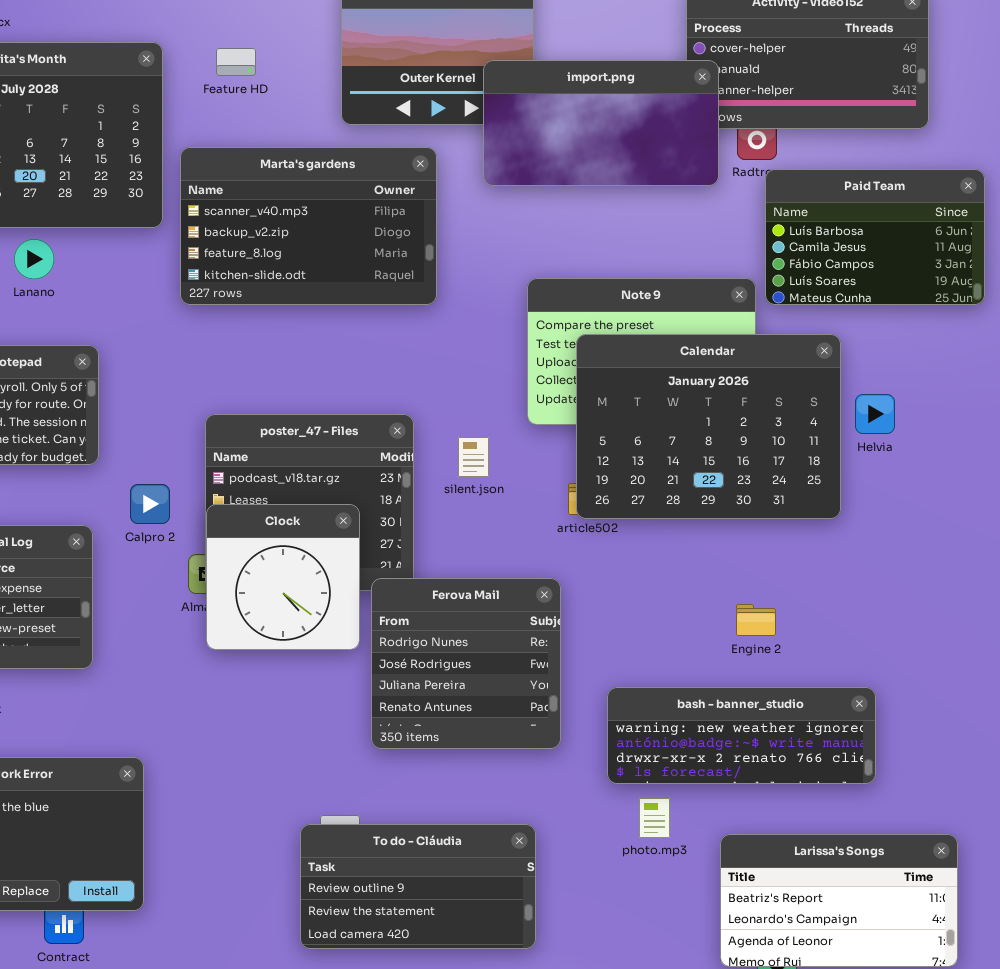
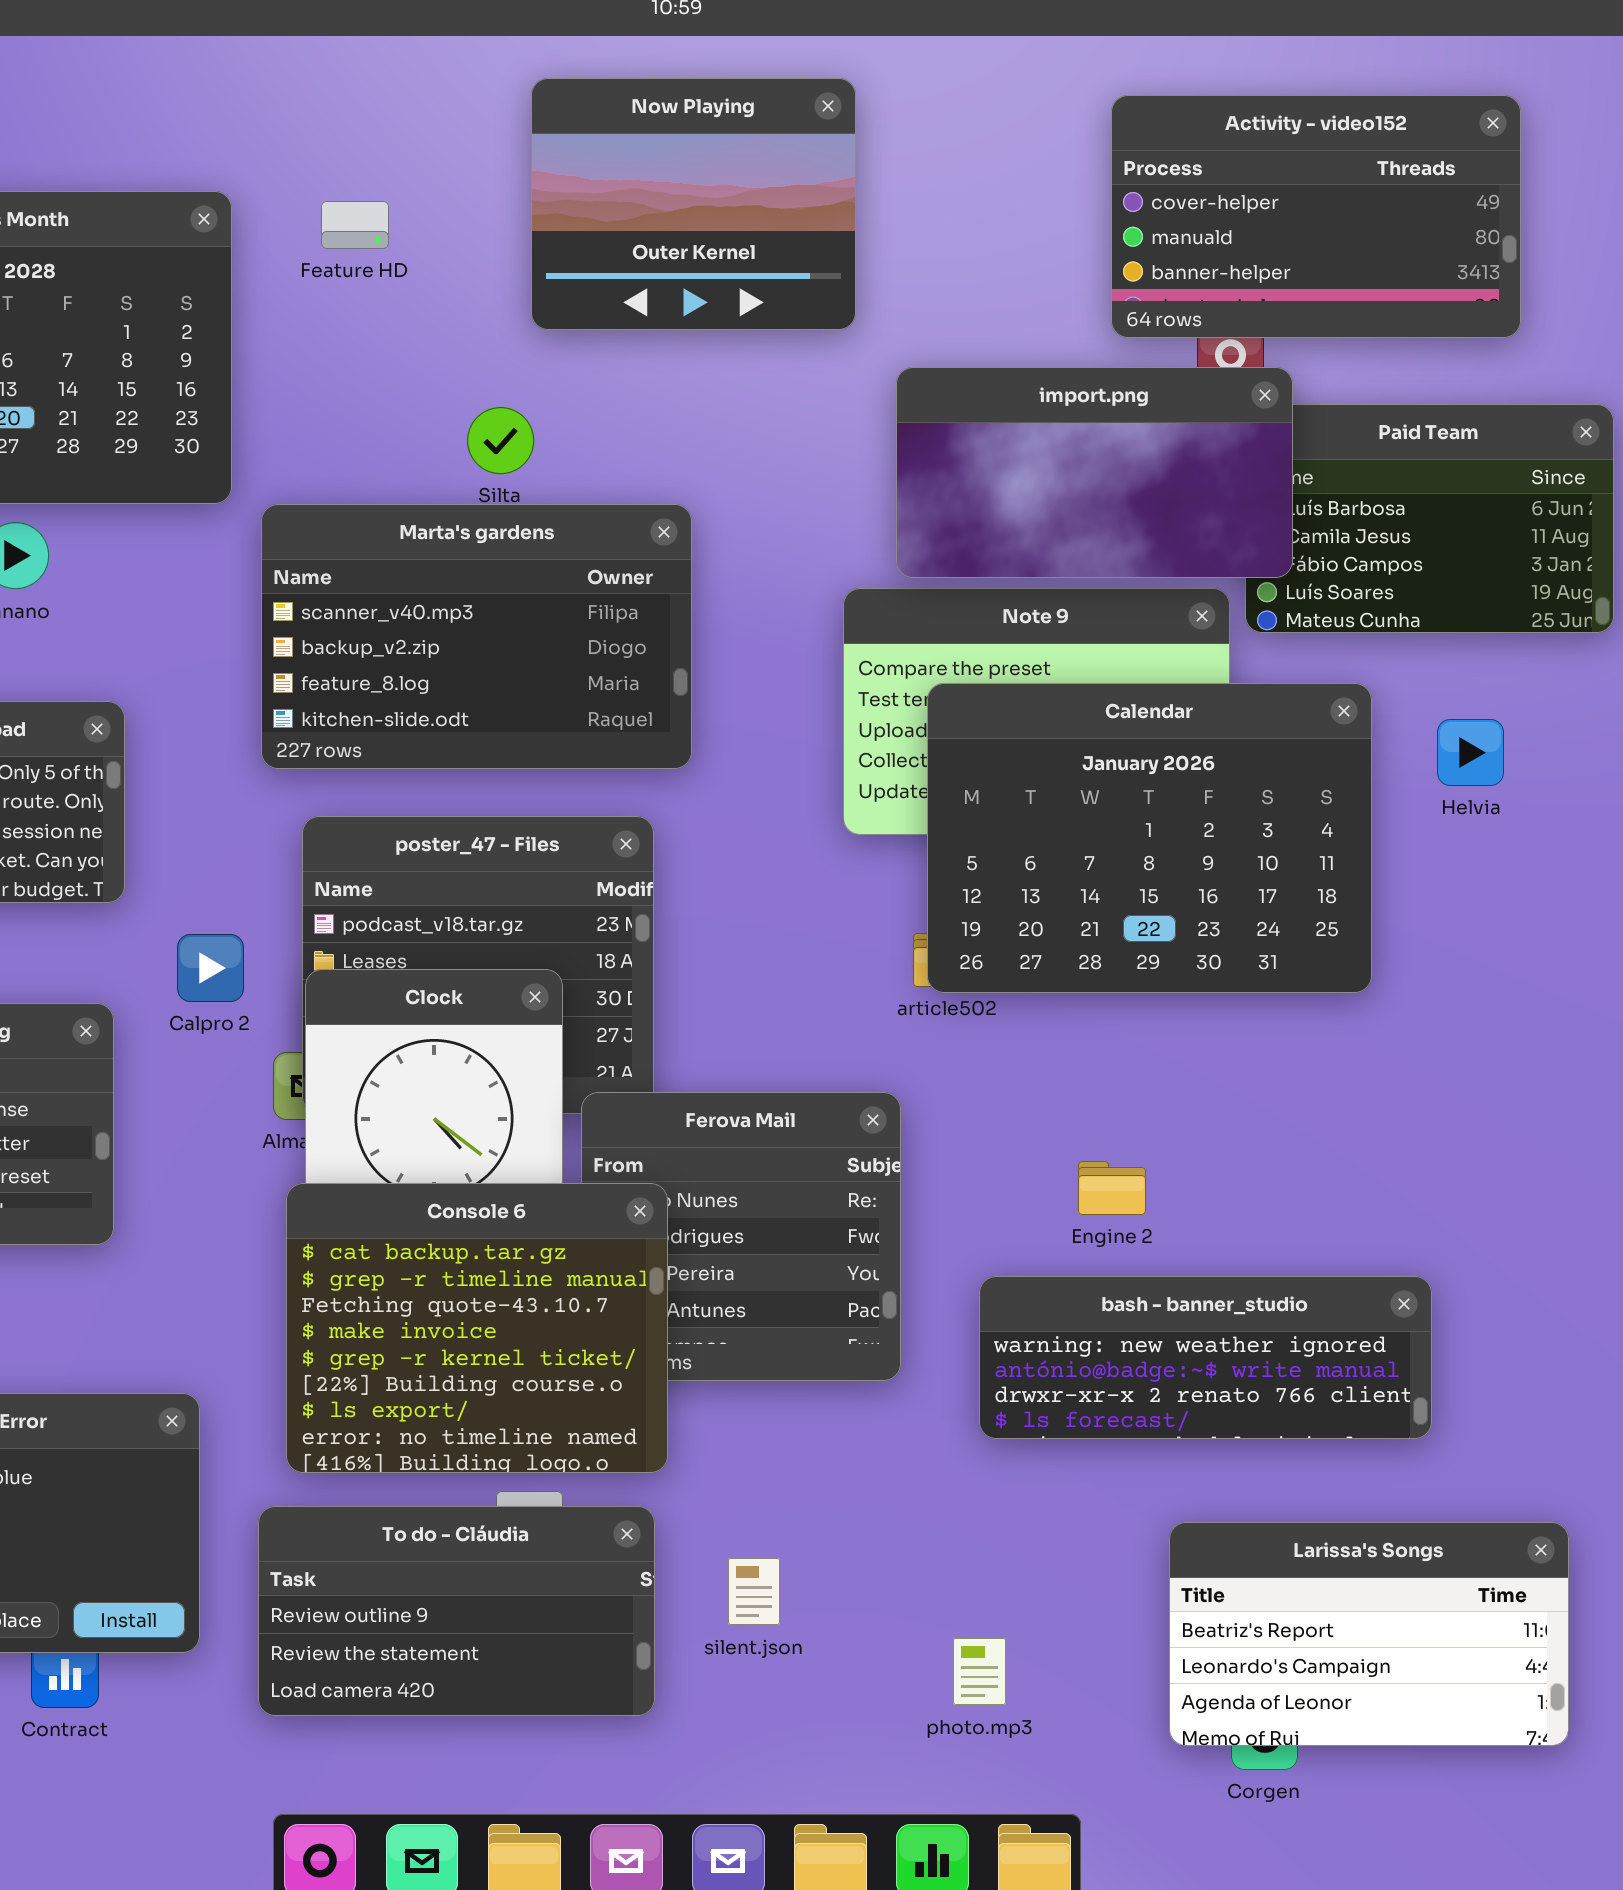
import.png: [483,60,719,186] -> [896,367,1293,578], moved
Marta's gardens: [180,147,437,305] -> [261,504,692,769], moved
Helvia: [855,394,895,434] -> [1437,719,1504,786], moved
silent.json: [458,437,489,477] -> [728,1558,780,1625], moved
Engine 2: [736,604,776,636] -> [1078,1161,1146,1215], moved
Console 6: none -> [286,1183,668,1473], opened
photo.mp3: [639,798,670,838] -> [953,1638,1006,1705], moved
To do - Cláudia: [300,824,536,949] -> [258,1506,655,1716], moved

